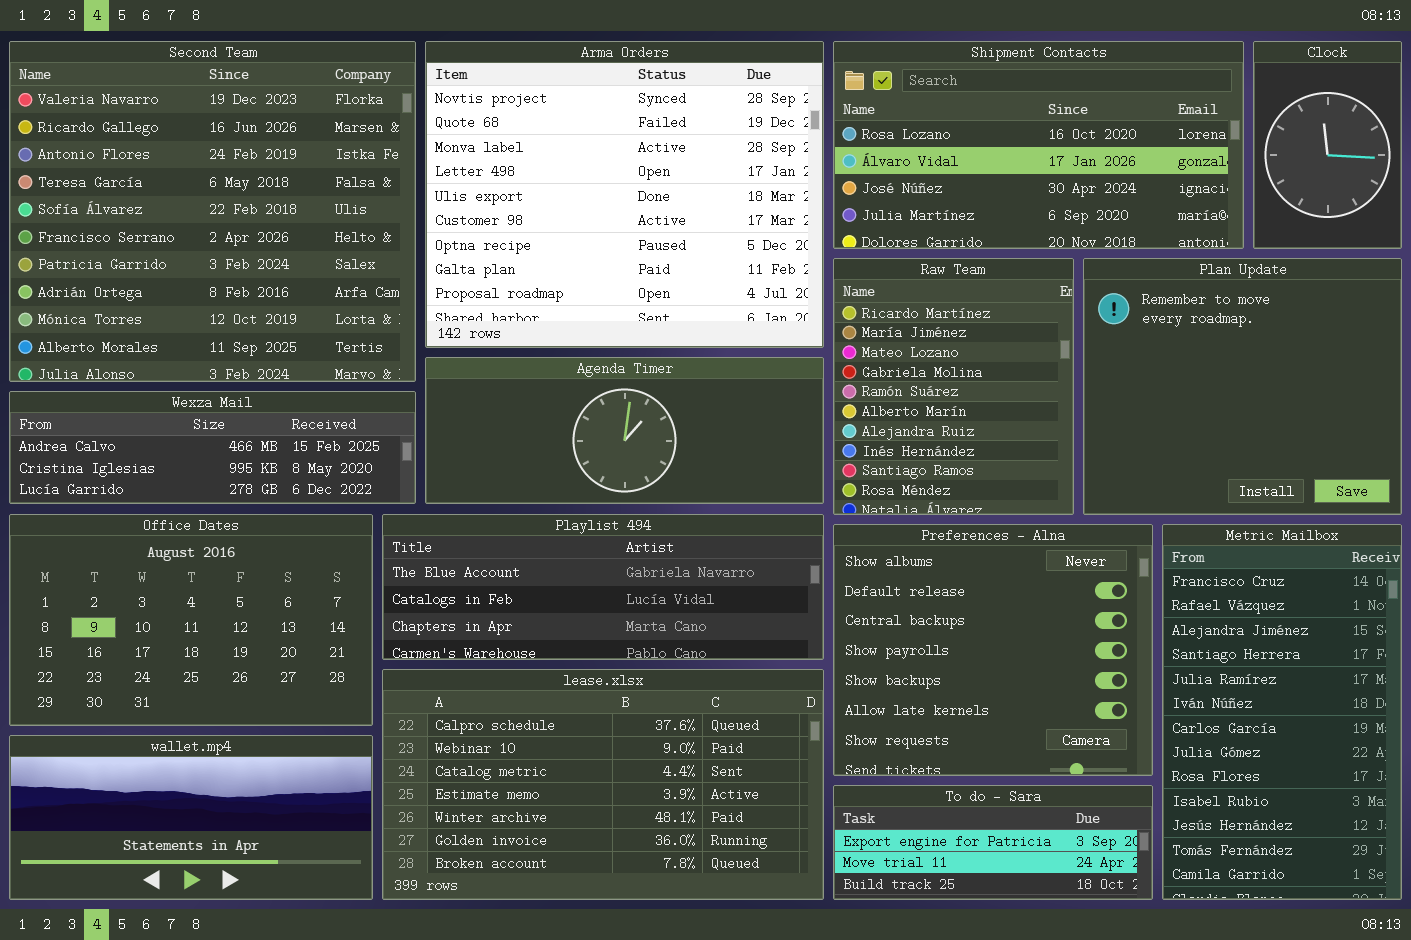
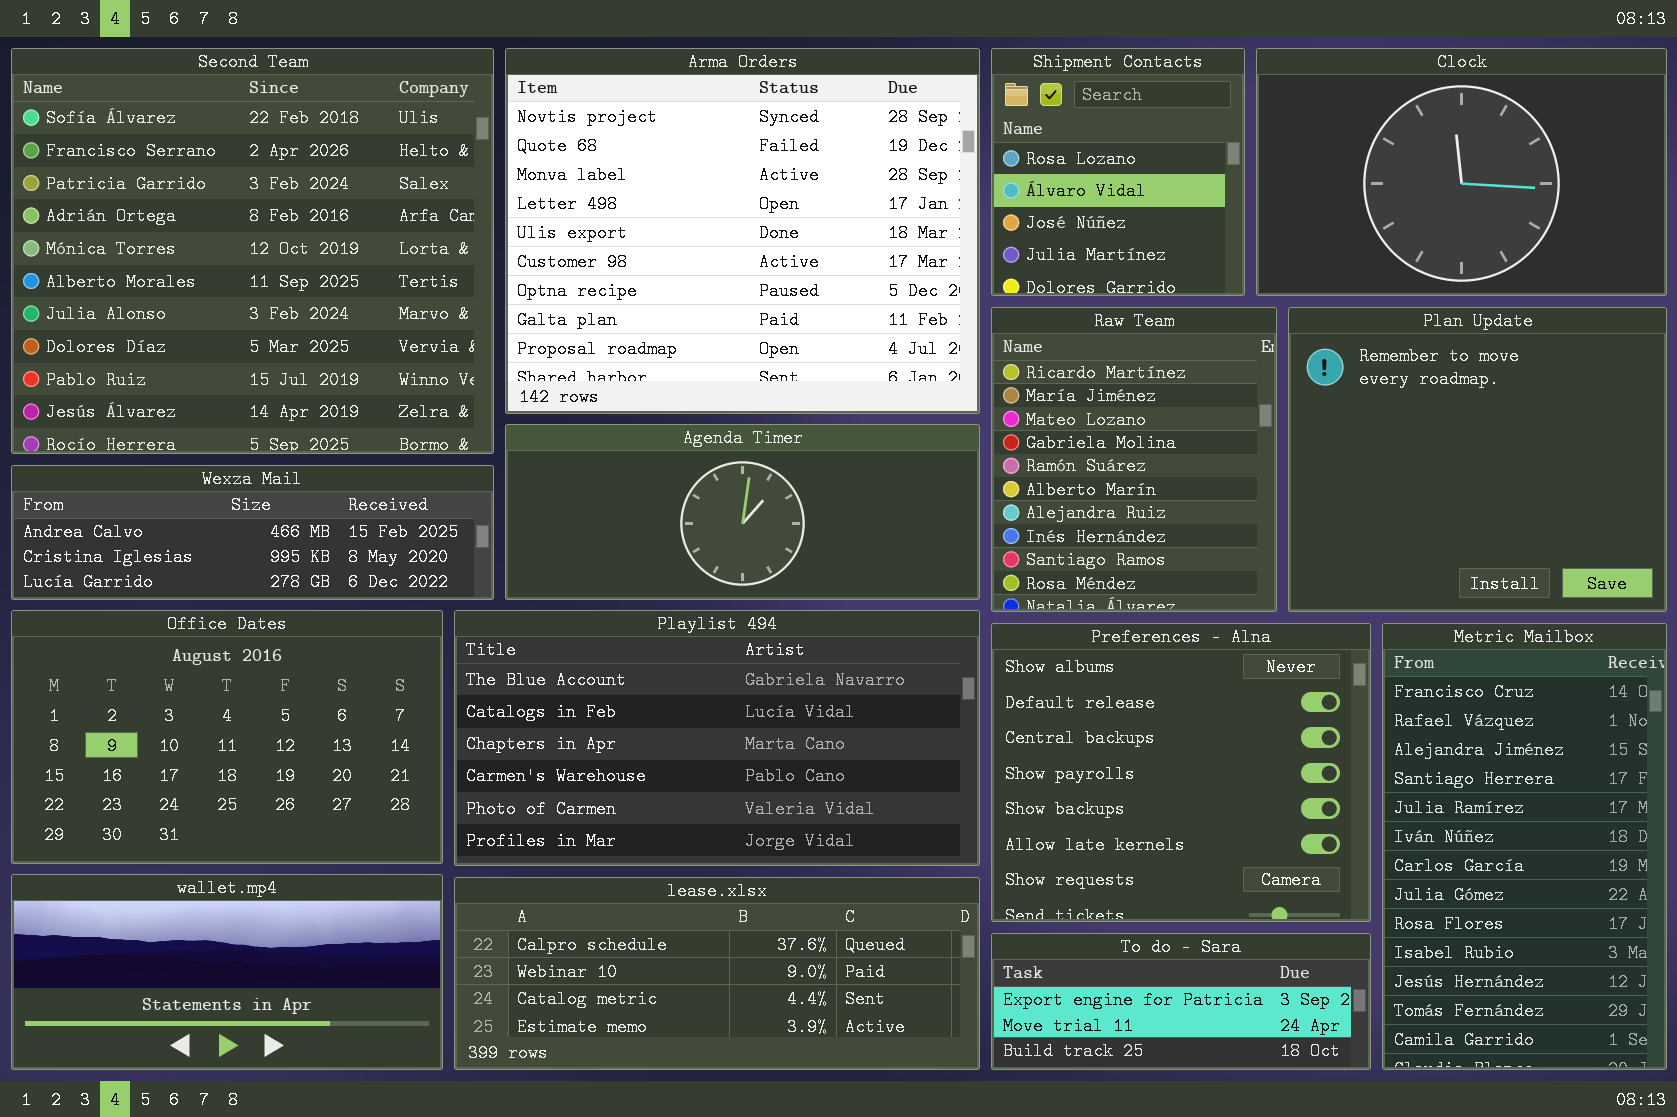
Second Team: [9,41,416,382] -> [11,48,494,454], scrolled down 4 rows
Shipment Contacts: [833,41,1244,249] -> [991,48,1245,296], resized
Clock: [1253,41,1402,249] -> [1256,48,1667,296], resized
Playlist 494: [382,514,824,660] -> [454,610,980,866], resized
lease.xlsx: [382,669,824,900] -> [454,877,980,1070], resized

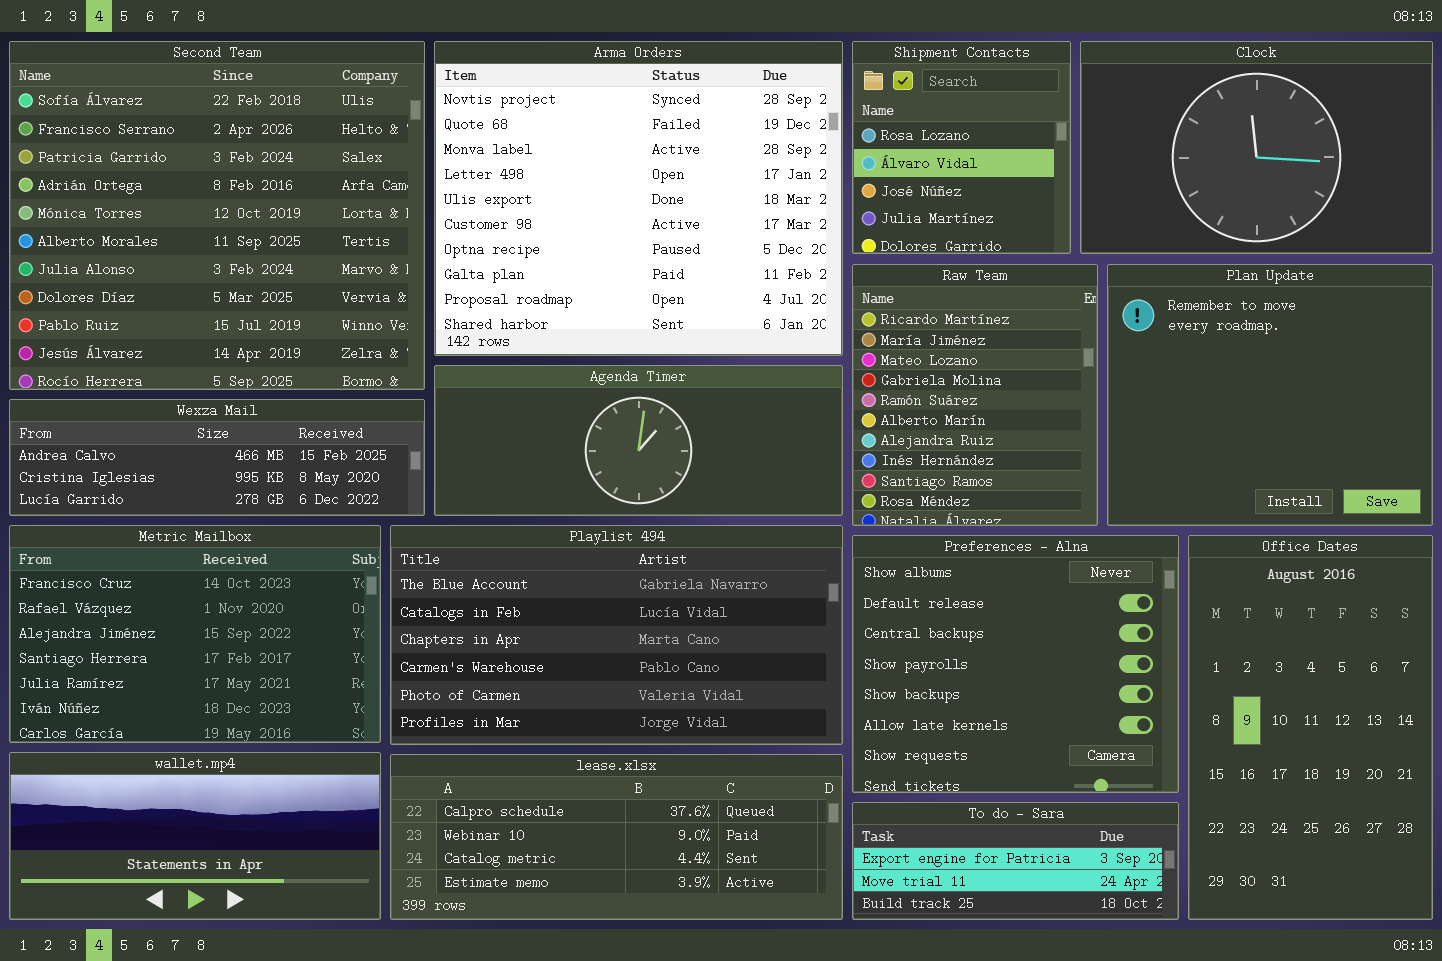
Office Dates: [11,610,443,864] -> [1188,535,1433,920], moved, resized
Metric Mailbox: [1382,623,1667,1070] -> [9,525,381,743], moved, resized

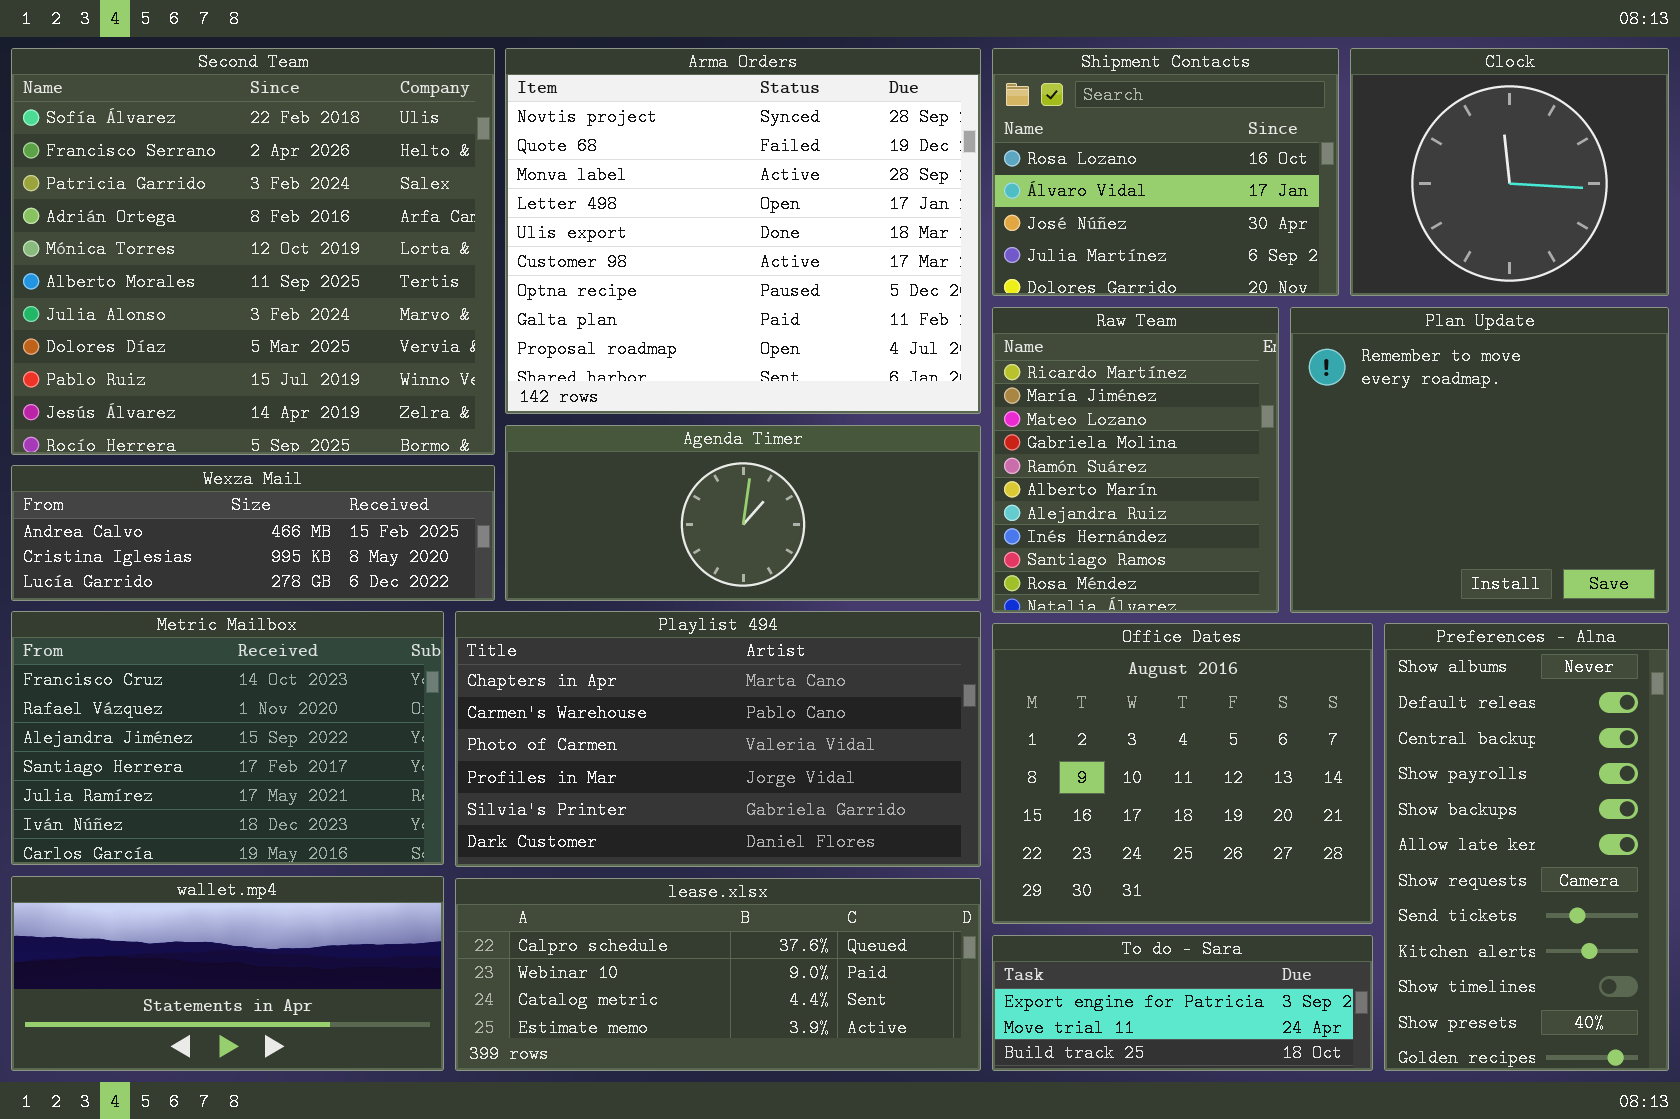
Shipment Contacts: [852,41,1071,254] -> [992,48,1339,296], resized
Clock: [1080,41,1433,254] -> [1350,48,1669,296], resized
Playlist 494: [390,525,843,745] -> [455,611,981,867], scrolled down 2 rows
Preferences - Alna: [852,535,1179,793] -> [1384,623,1669,1071], moved, resized
Office Dates: [1188,535,1433,920] -> [992,623,1373,924], moved, resized

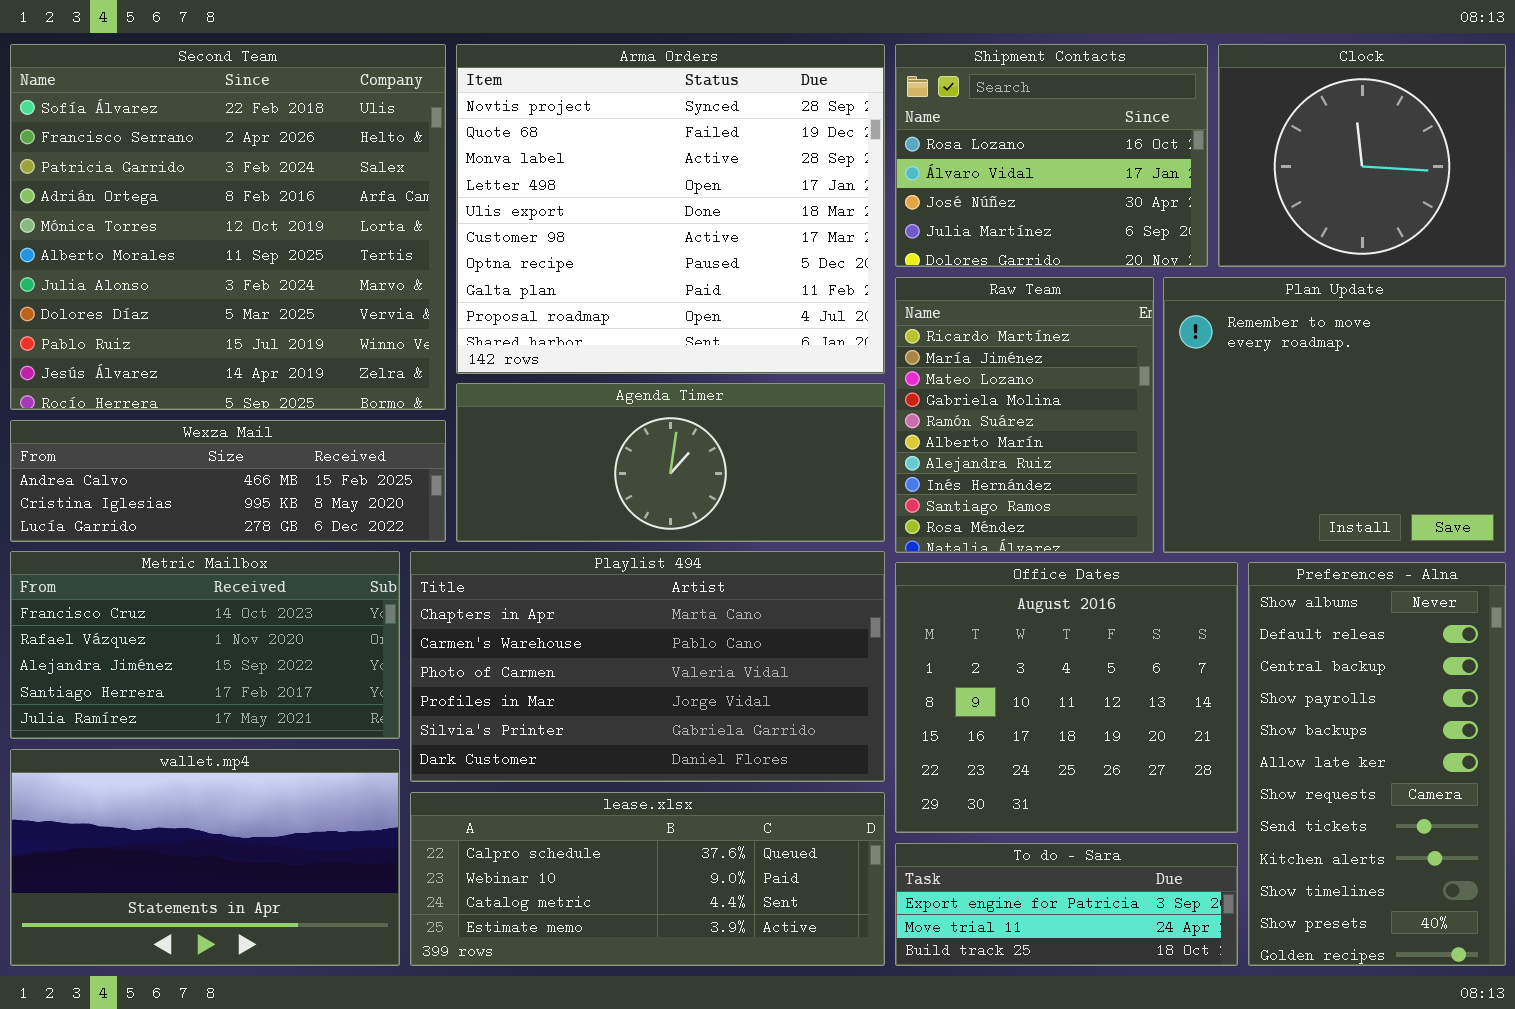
Metric Mailbox: [11,611,444,865] -> [10,551,400,739], resized
wallet.mp4: [11,876,444,1071] -> [10,749,400,966], resized

